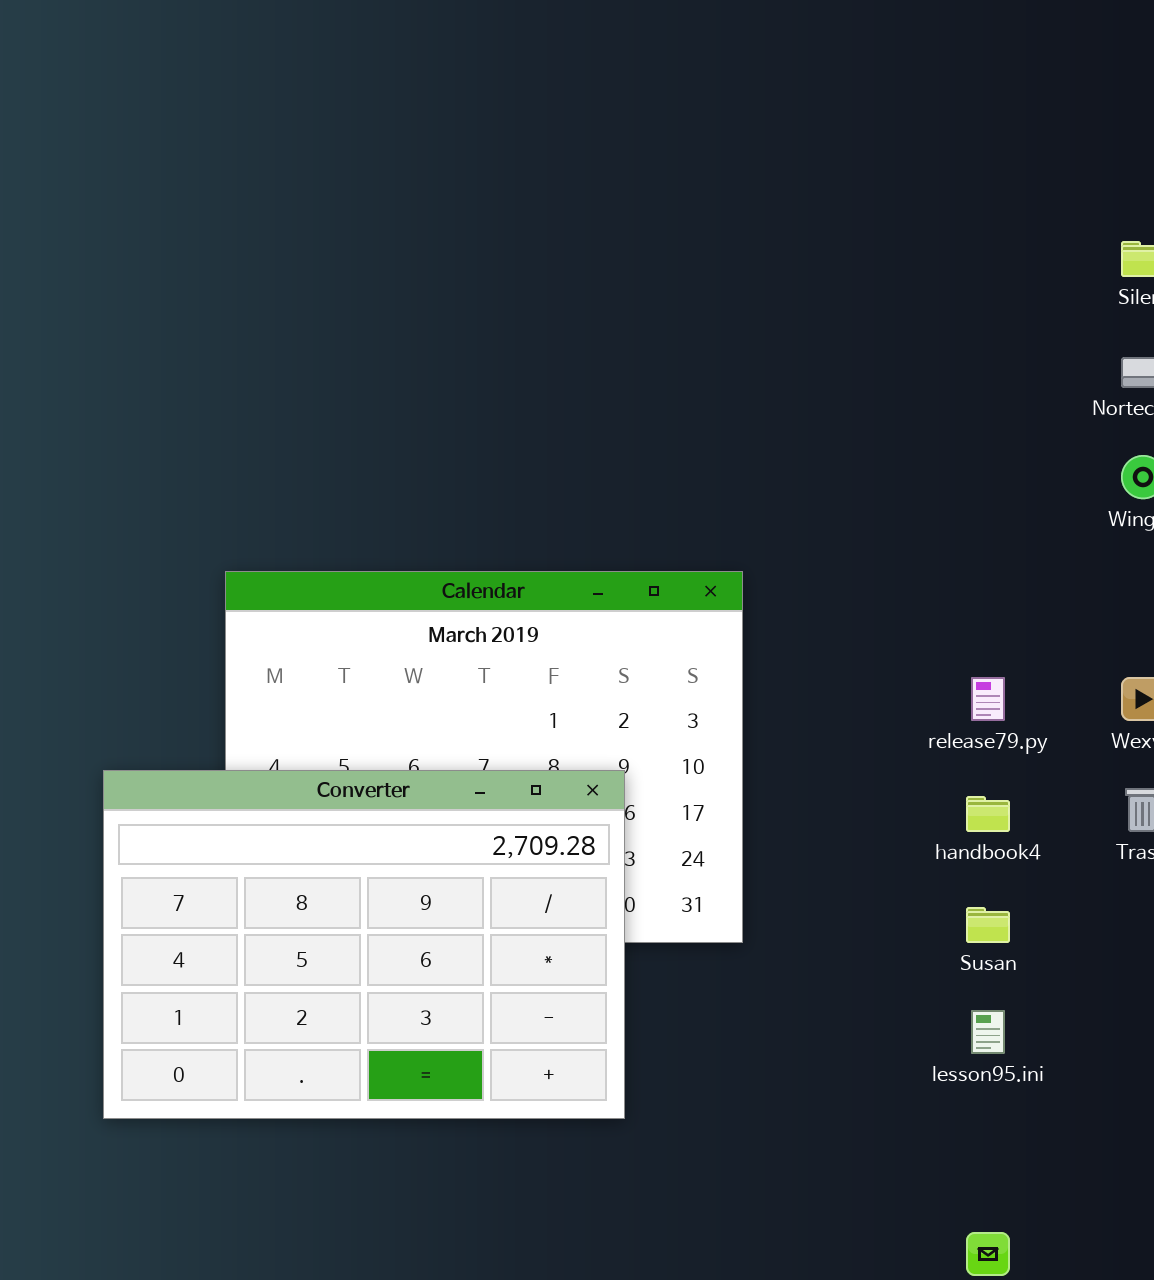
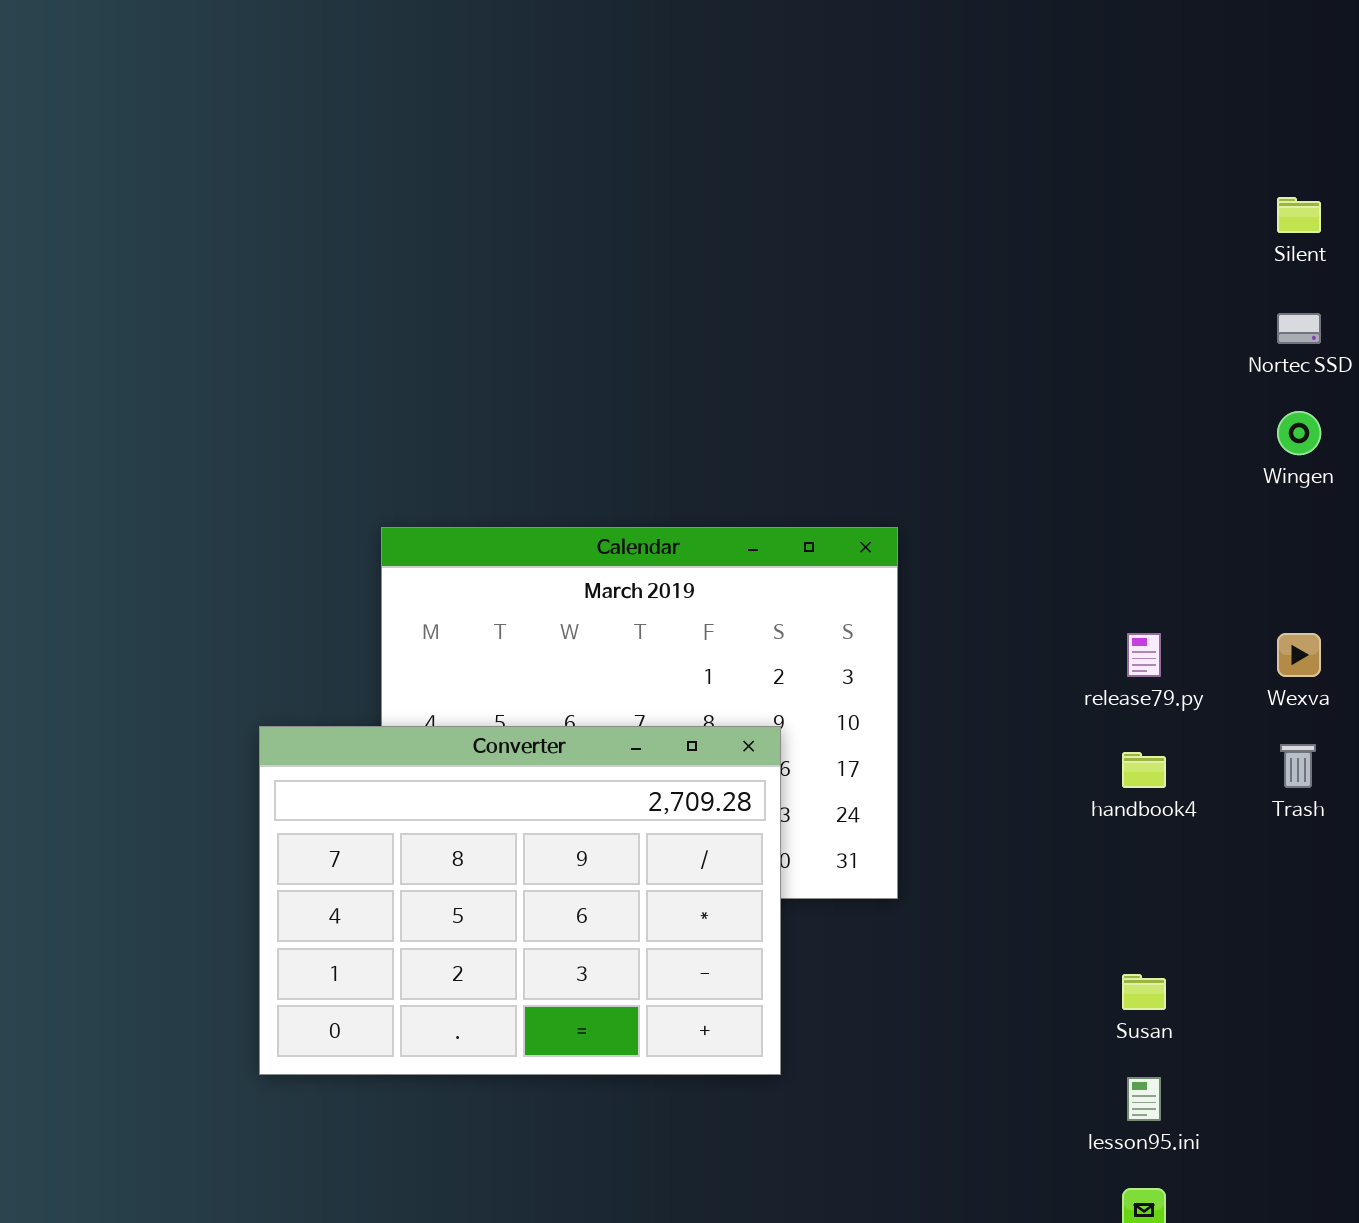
Susan: [966,907,1010,943] -> [1122,974,1166,1010], moved
lesson95.ini: [971,1010,1005,1054] -> [1127,1077,1161,1121], moved

